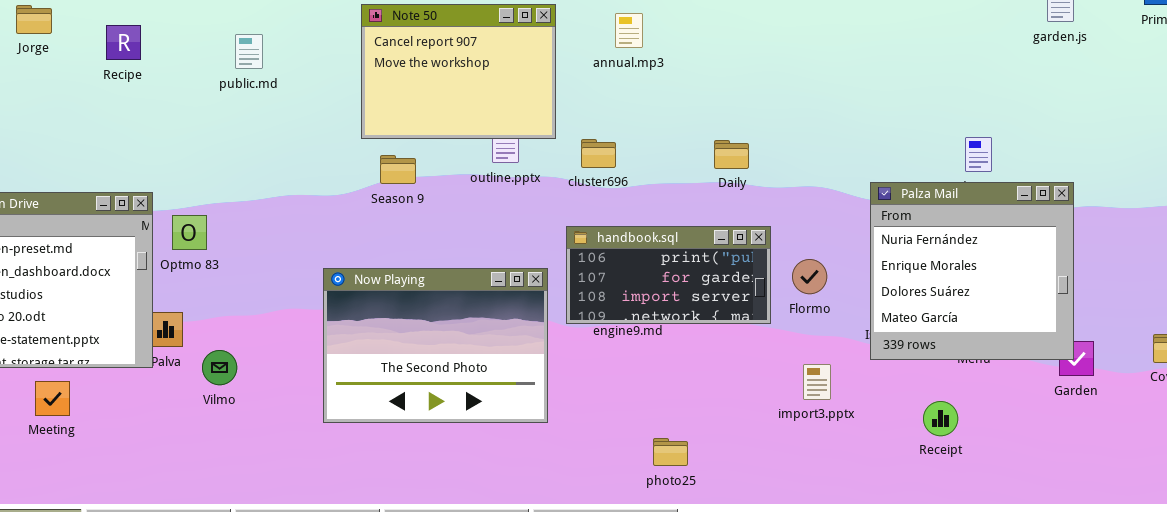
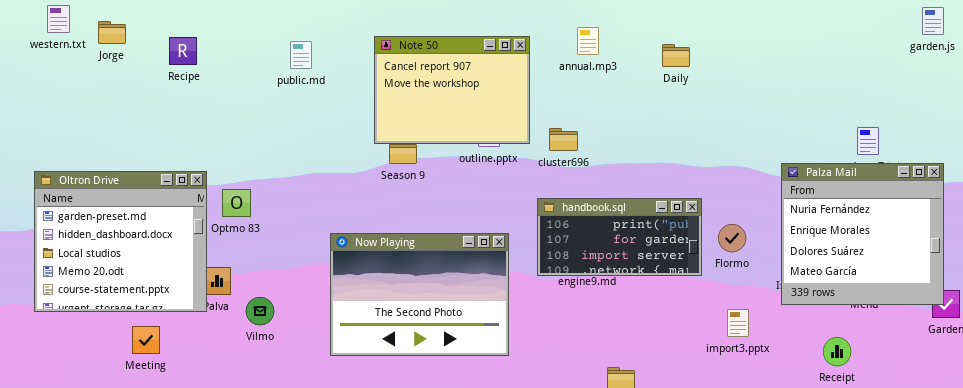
Note 50: [361,4,556,139] -> [374,36,530,144], moved
public.md: [235,34,263,69] -> [290,41,312,69], moved
Daily: [714,140,749,169] -> [662,44,690,67], moved
Now Playing: [323,268,548,423] -> [330,233,509,356], moved
Meeting: [35,381,70,416] -> [132,326,160,354], moved

